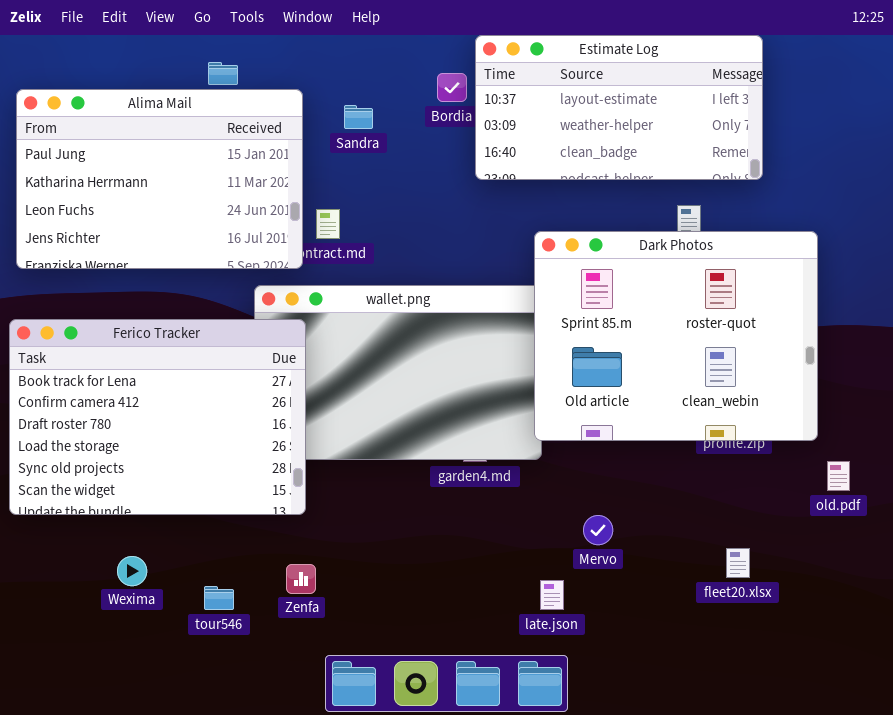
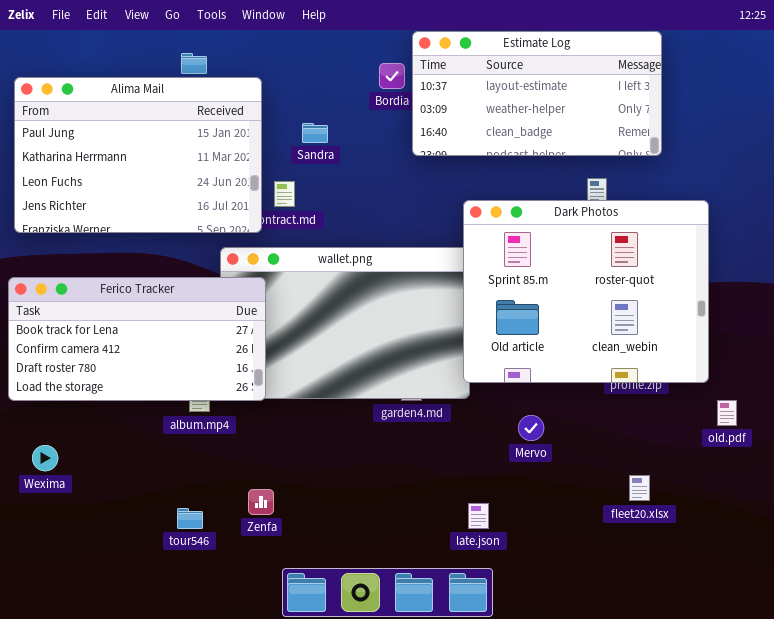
Sandra: [344,105,373,129] -> [302,123,328,143], moved
Ferico Tracker: [9,319,306,515] -> [8,277,266,401], resized
Mervo: [583,515,613,545] -> [518,415,544,441], moved
Wexima: [117,556,147,586] -> [32,445,58,471], moved

